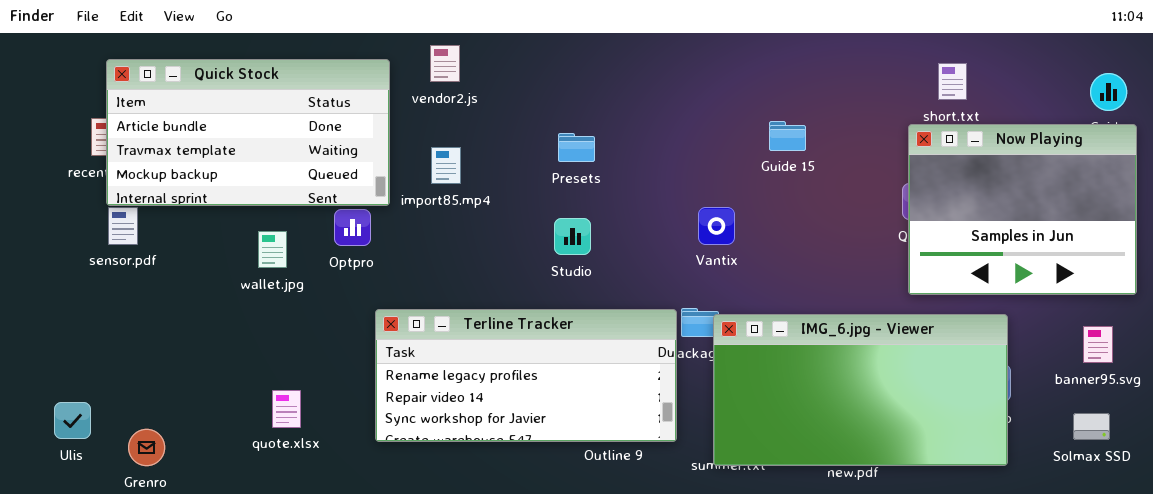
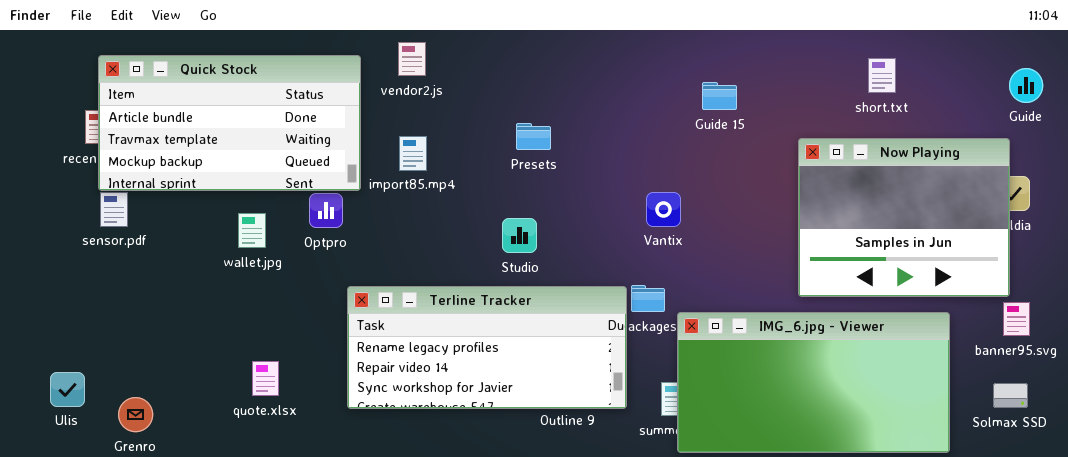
Guide 15: [769,121,806,151] -> [702,82,737,110], moved
Now Playing: [908,124,1137,295] -> [798,138,1010,297], moved
Studio: [554,218,591,255] -> [502,218,537,253], moved
IMG_6.jpg - Viewer: [713,314,1008,466] -> [677,312,950,453], moved

